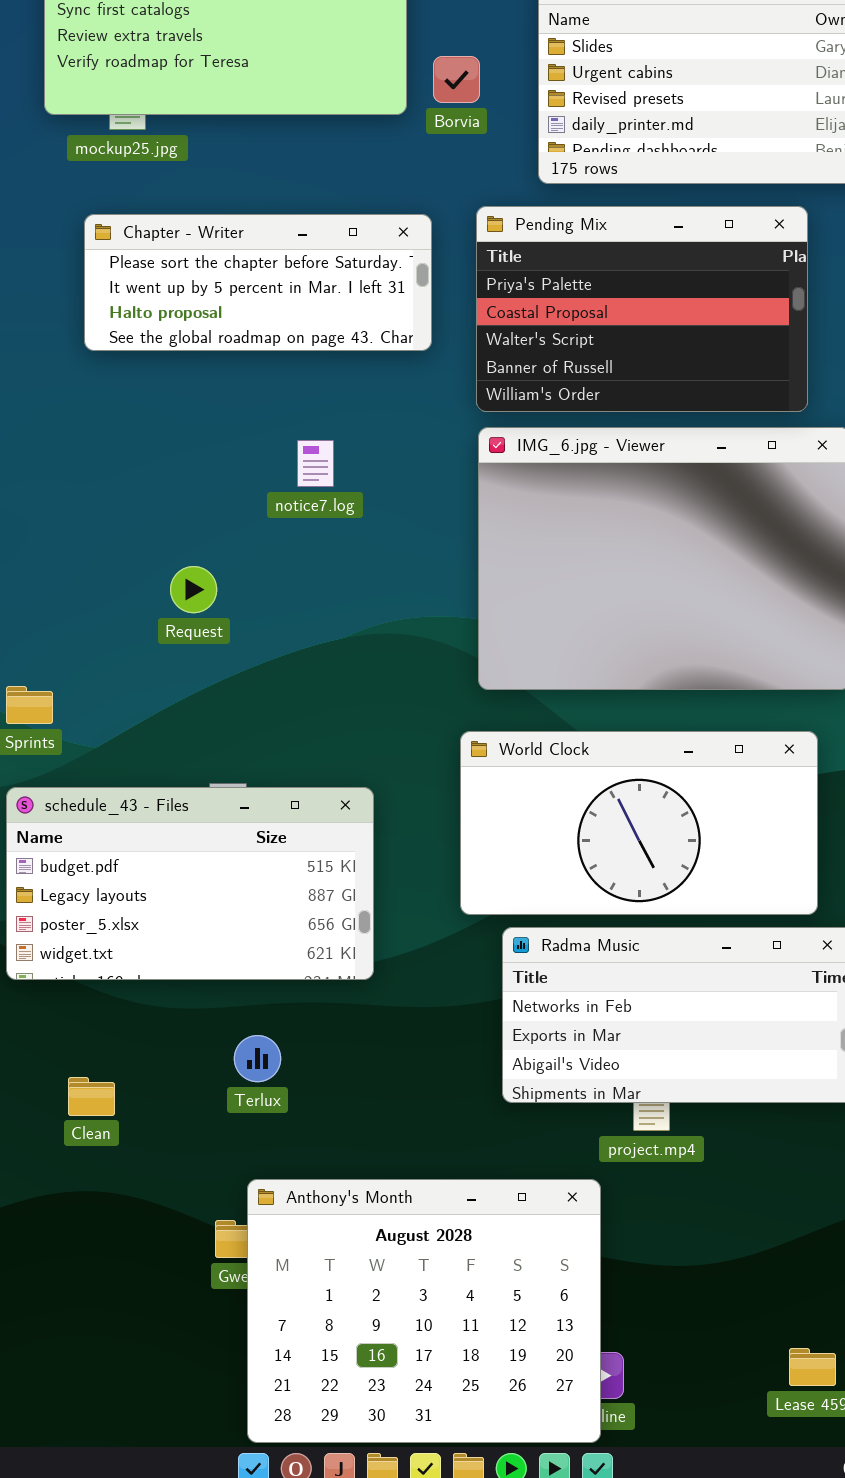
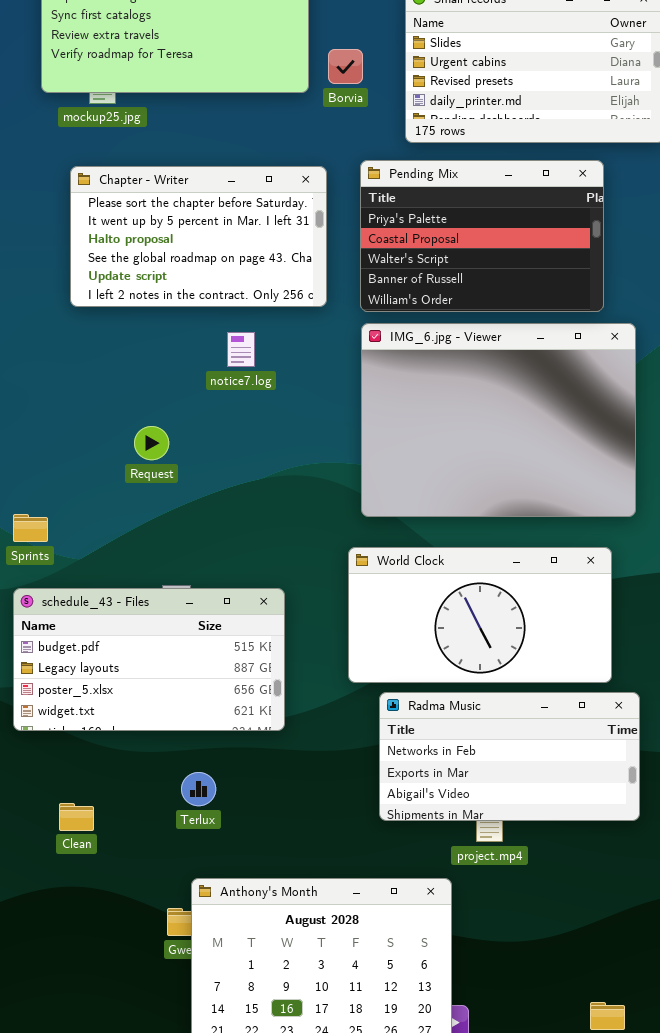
Chapter - Writer: [84,214,432,351] -> [70,166,327,307], resized

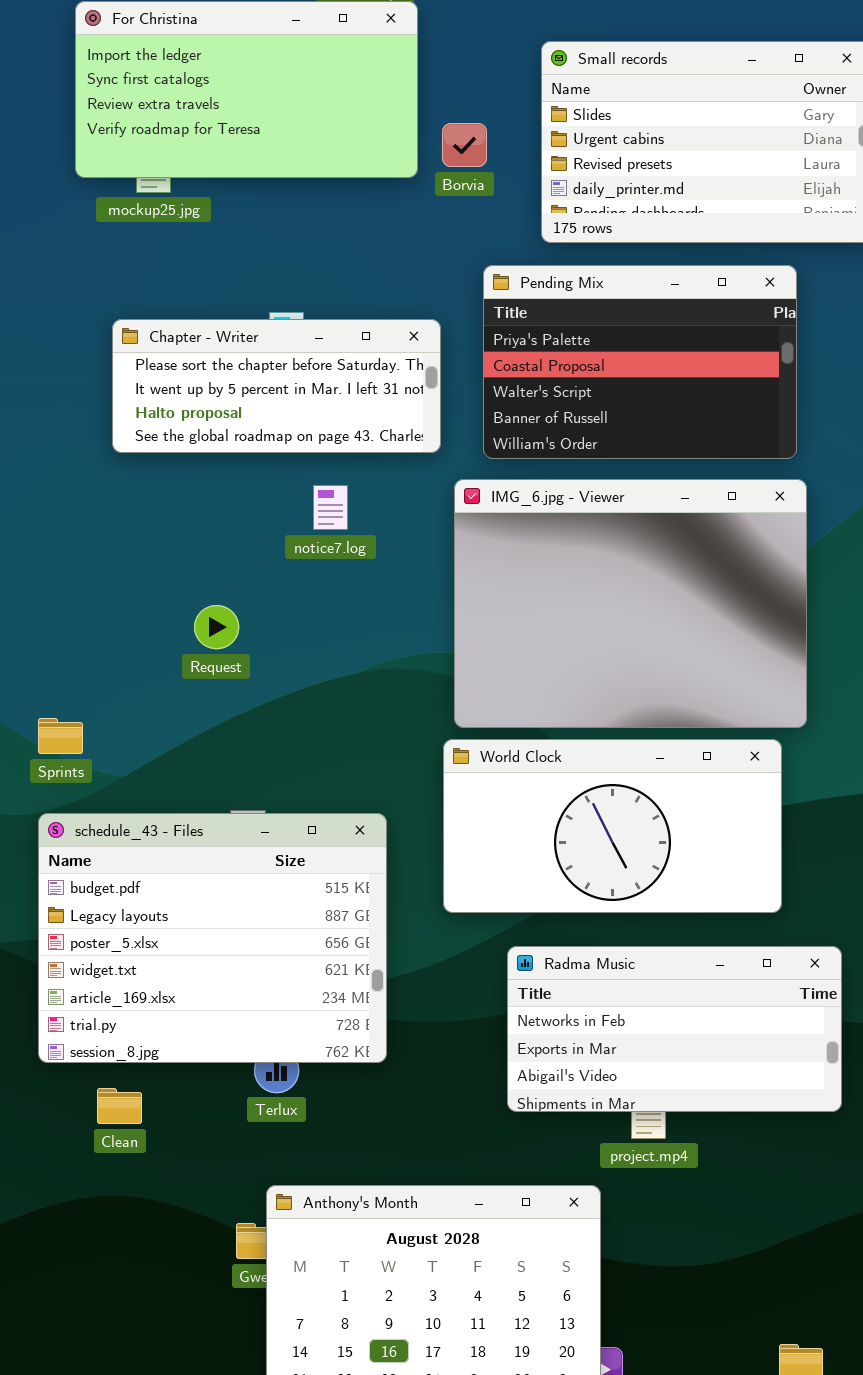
Chapter - Writer: [70,166,327,307] -> [112,319,441,453], resized
IMG_6.jpg - Viewer: [361,323,636,517] -> [454,479,807,728], moved
World Clock: [348,547,612,683] -> [443,739,782,913], moved
schedule_43 - Files: [13,588,285,731] -> [38,813,387,1063], resized

